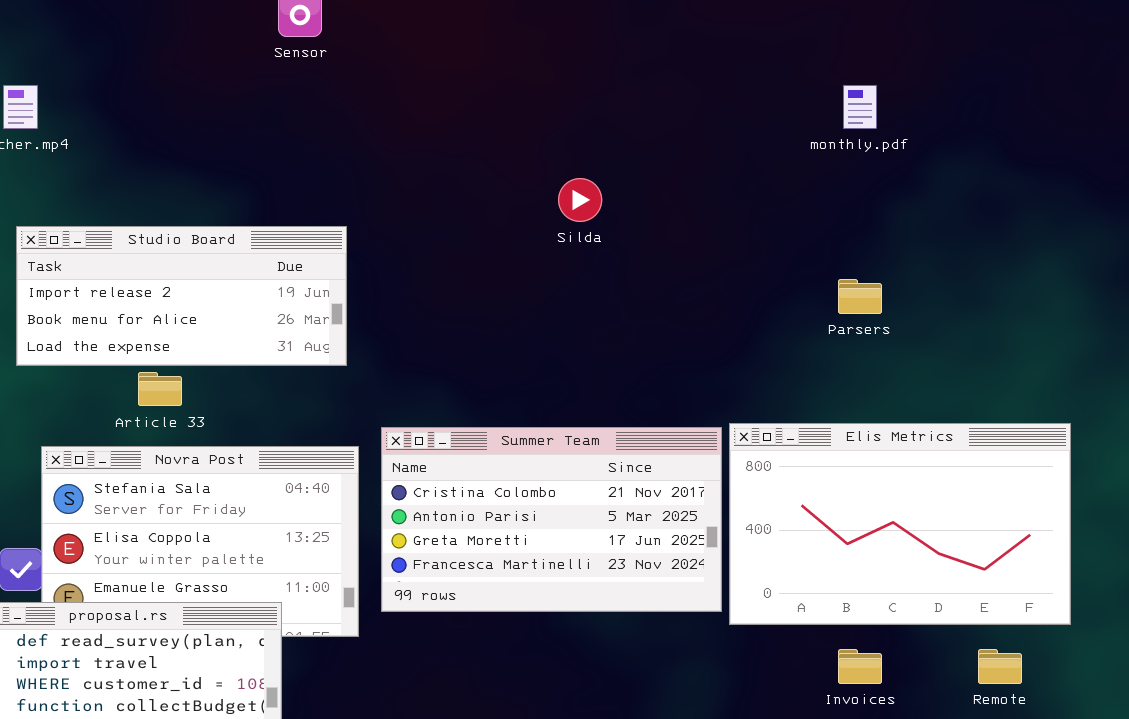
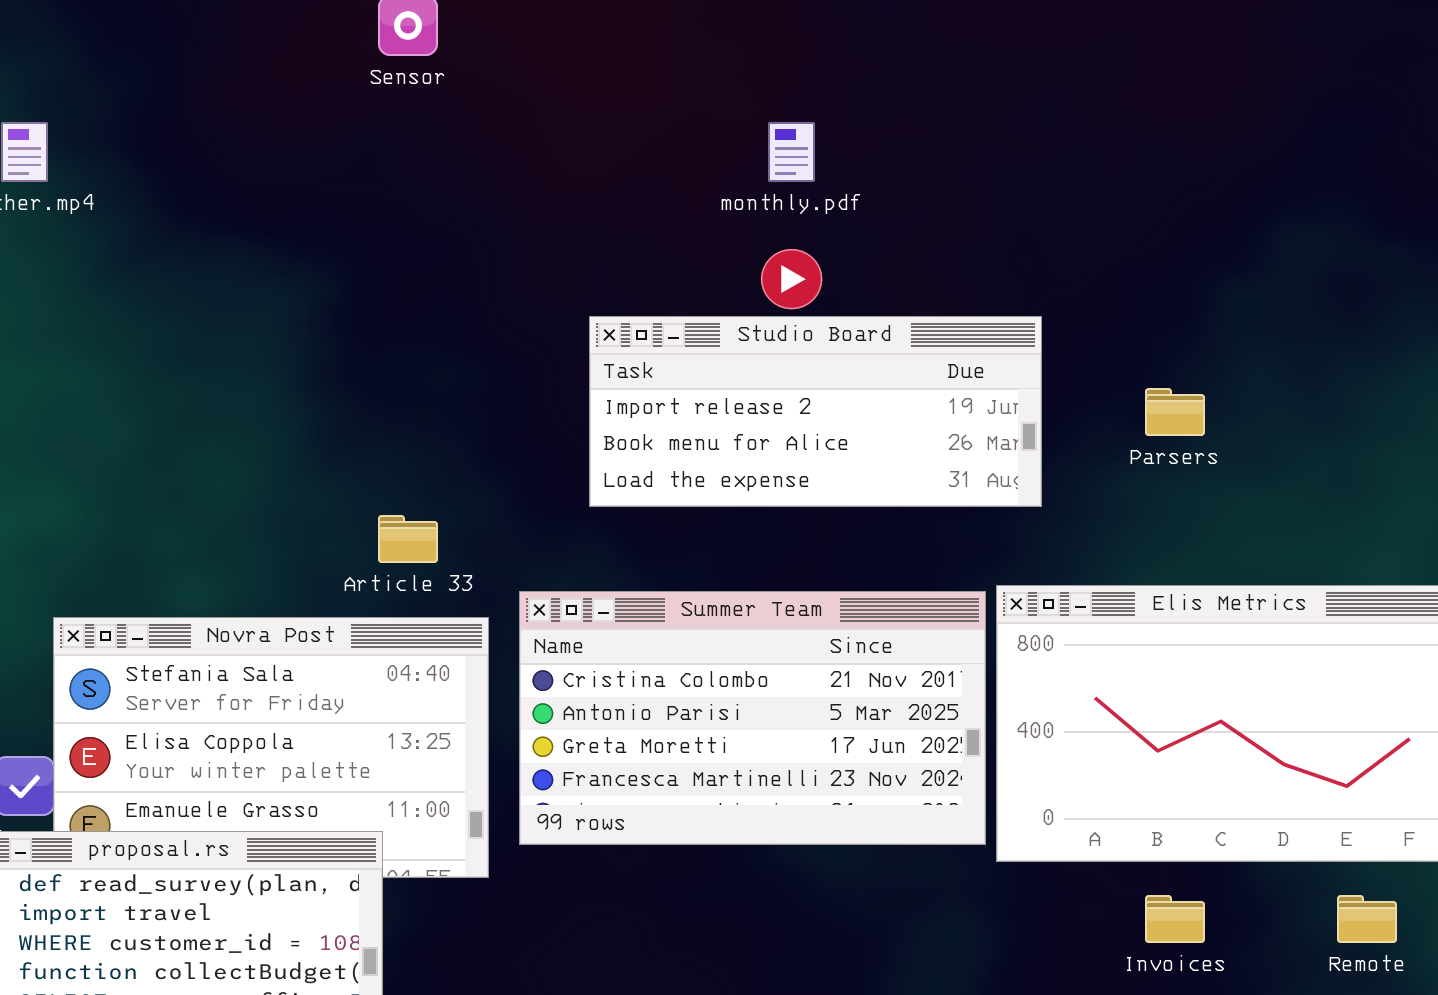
monthly.pdf: [843,85,877,129] -> [768,122,815,182], moved
Studio Board: [16,226,347,366] -> [589,316,1042,507], moved
Article 33: [138,372,182,406] -> [378,515,438,563], moved

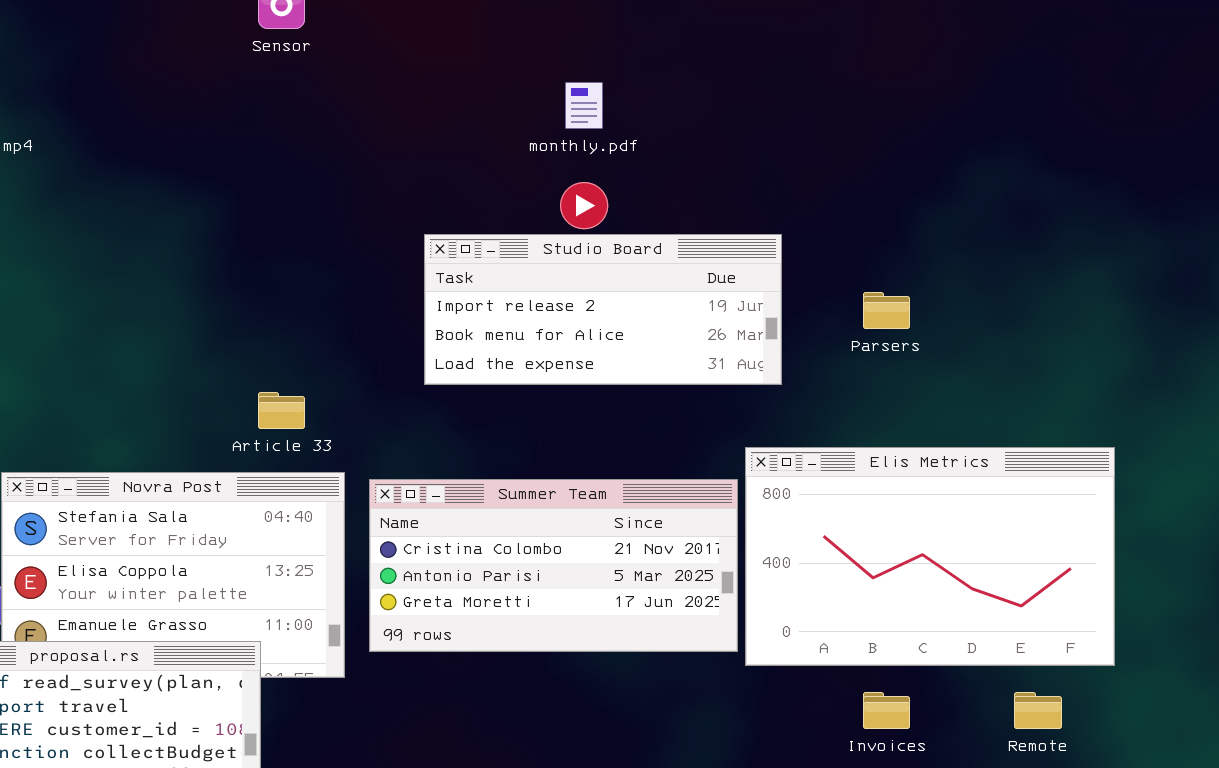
Summer Team: [519,591,986,845] -> [369,479,738,652], resized

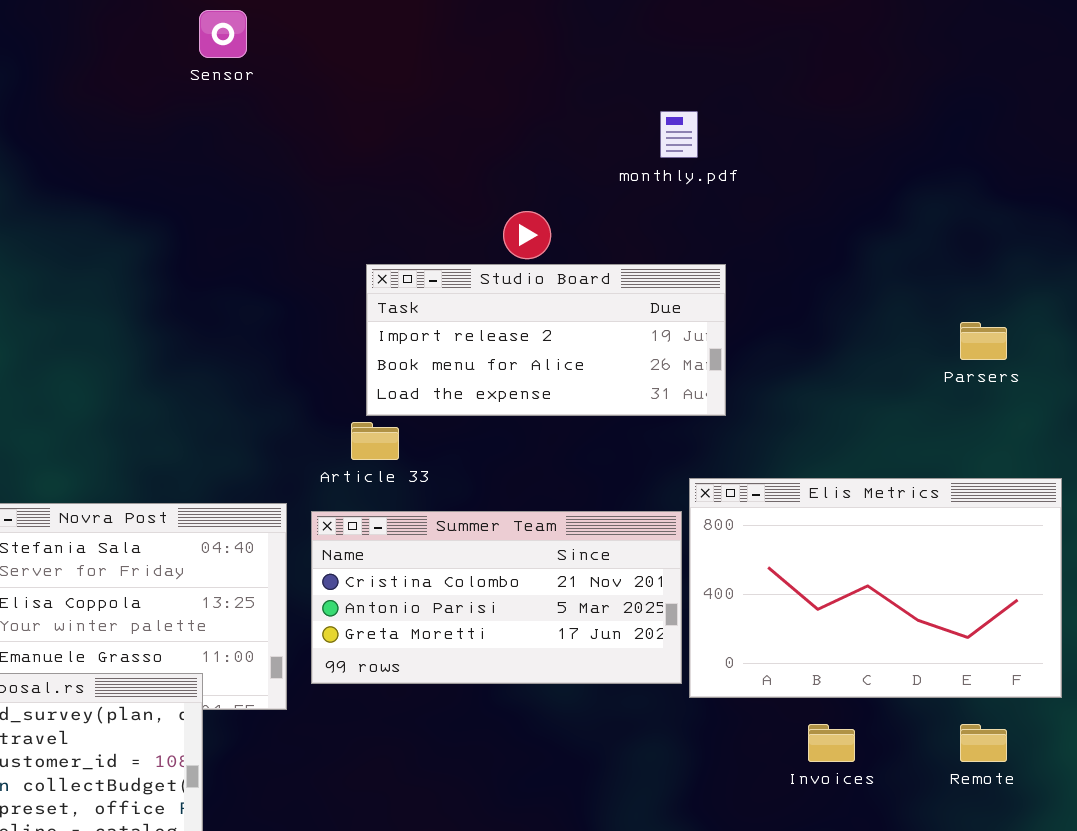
monthly.pdf: [565,82,603,129] -> [660,111,698,158], moved
Parsers: [863,292,910,329] -> [960,322,1007,360], moved
Article 33: [258,392,305,429] -> [351,422,399,460], moved

